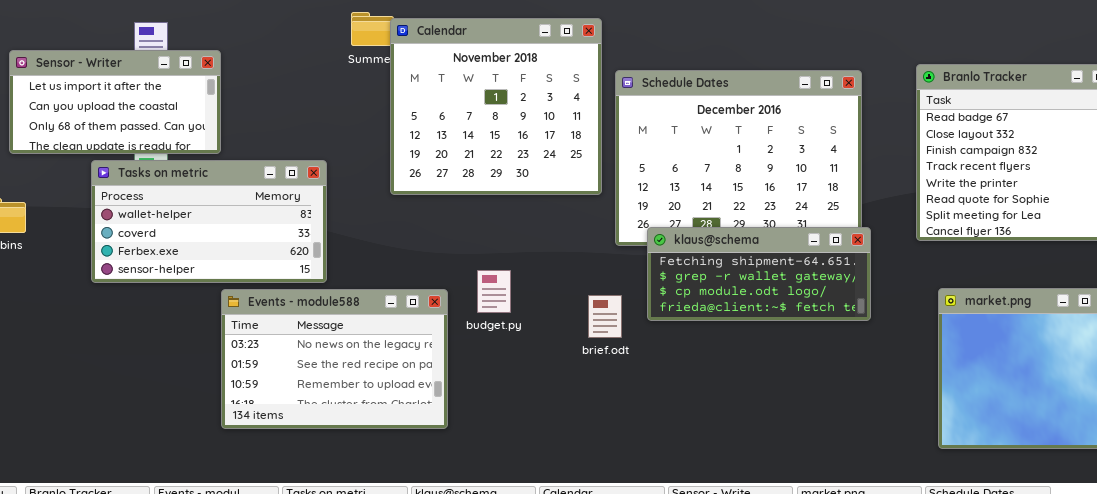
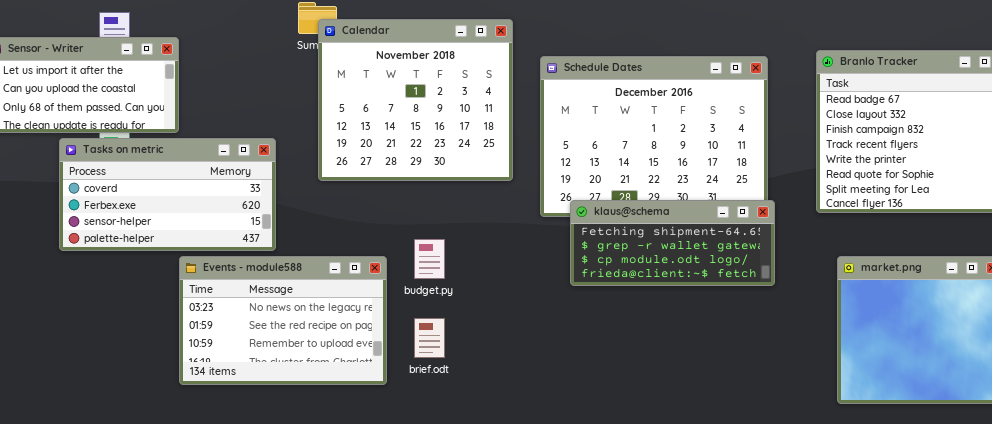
Calendar: [390,18,602,195] -> [318,19,513,181], moved
Tasks on metric: [91,160,327,283] -> [59,138,276,251], scrolled down 1 row
brief.odt: [588,295,622,338] -> [414,318,445,358], moved

